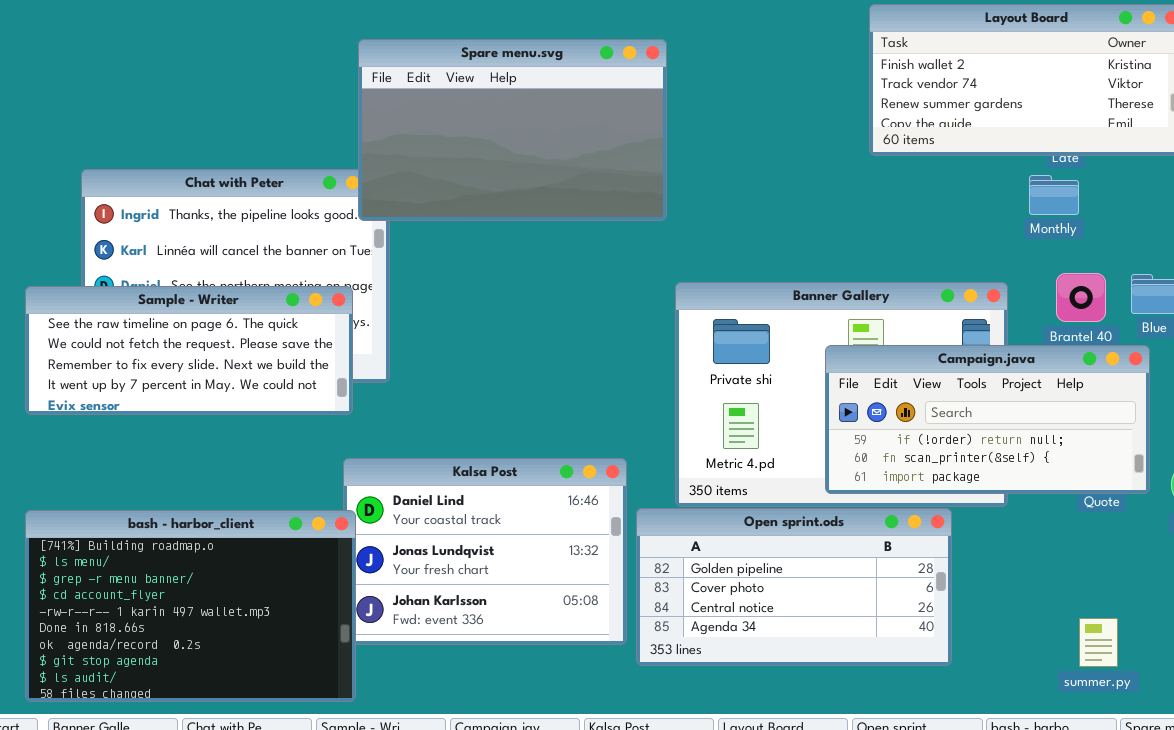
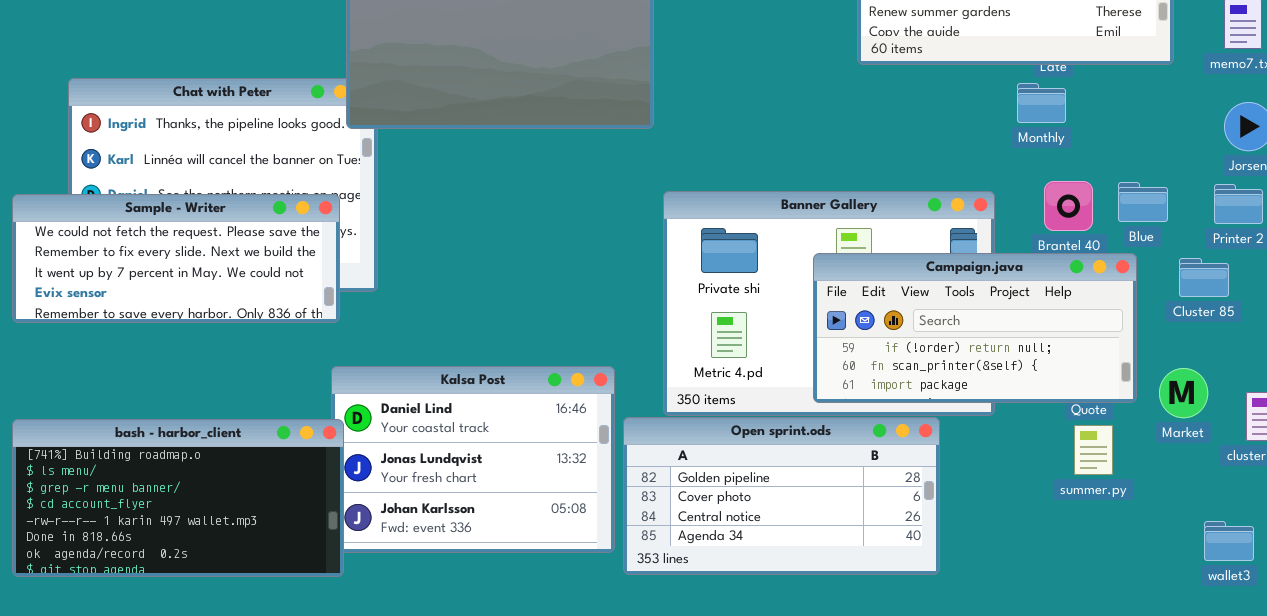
Sample - Writer: [25,286,353,415] -> [12,194,340,323], scrolled down 1 row
bash - harbor_client: [25,510,356,702] -> [12,419,344,577], resized
summer.py: [1079,618,1118,667] -> [1074,425,1113,475], moved

